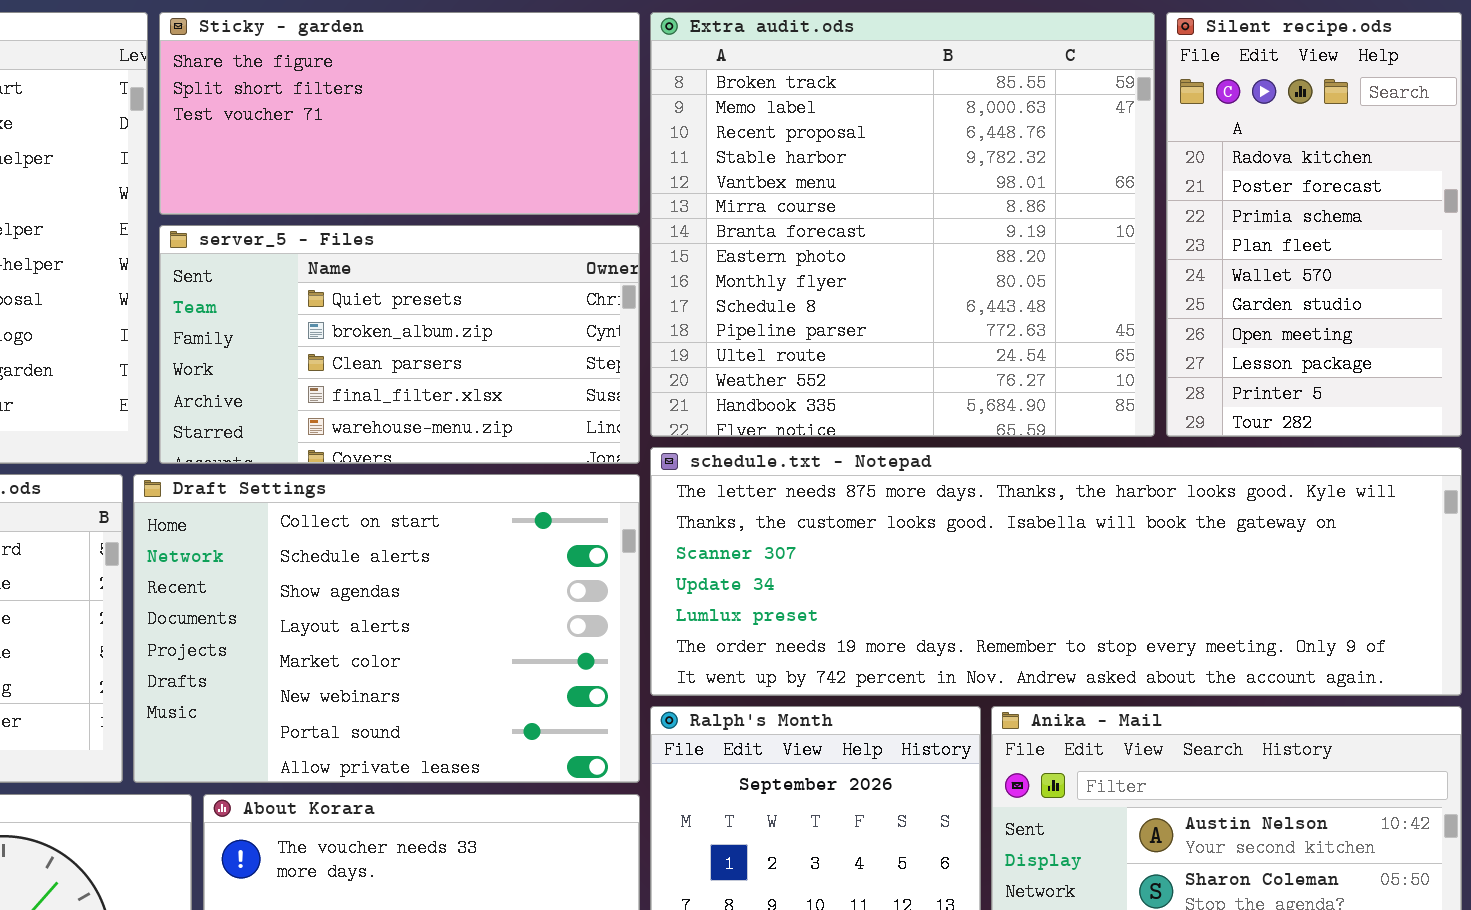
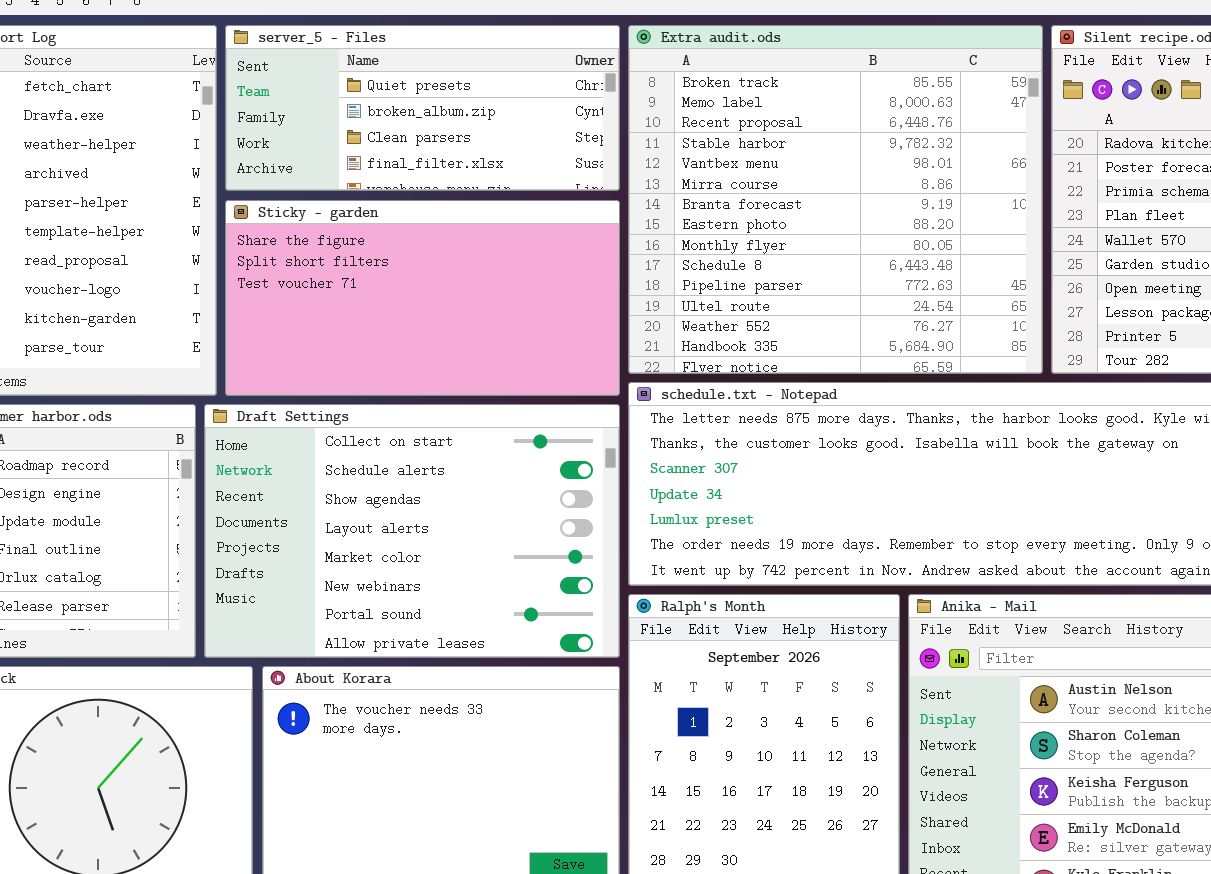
Sticky - garden: [159,12,640,215] -> [225,200,620,396], moved, resized
server_5 - Files: [159,225,640,464] -> [225,25,620,191], moved, resized

